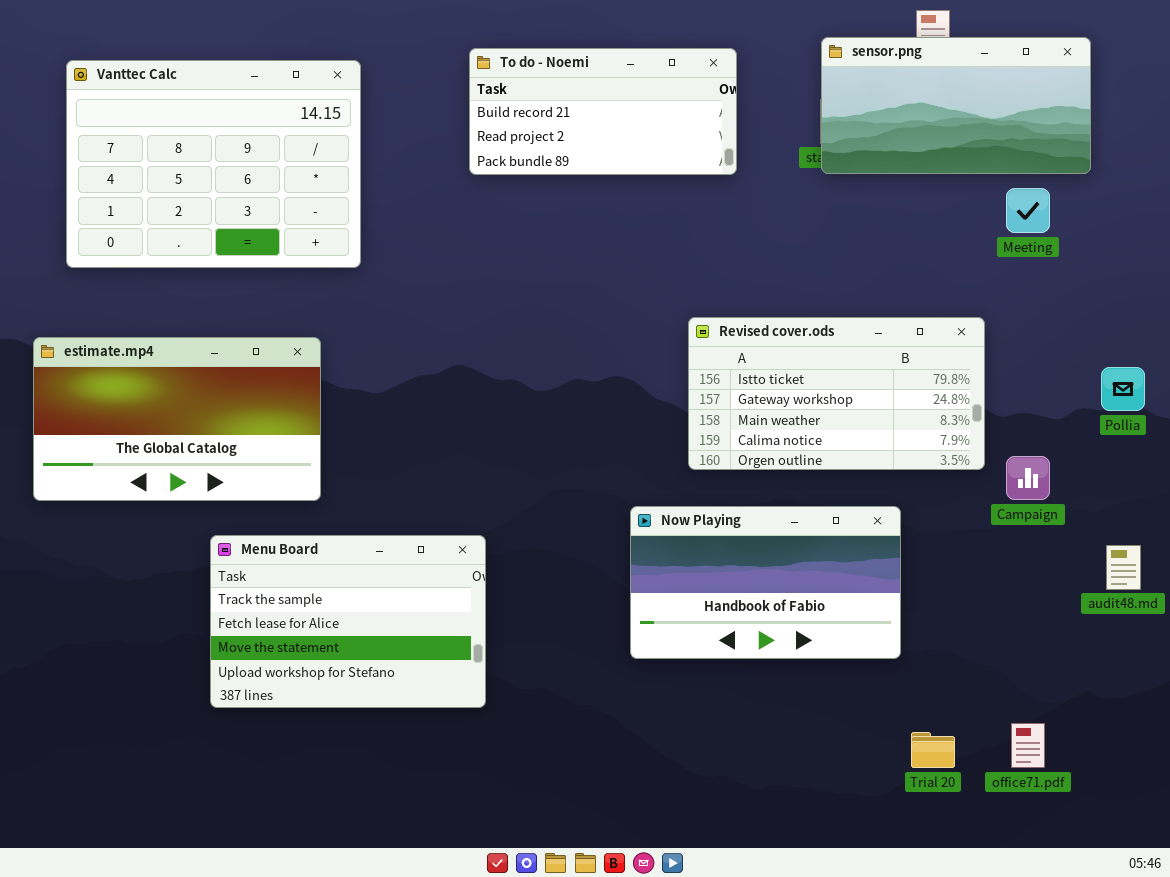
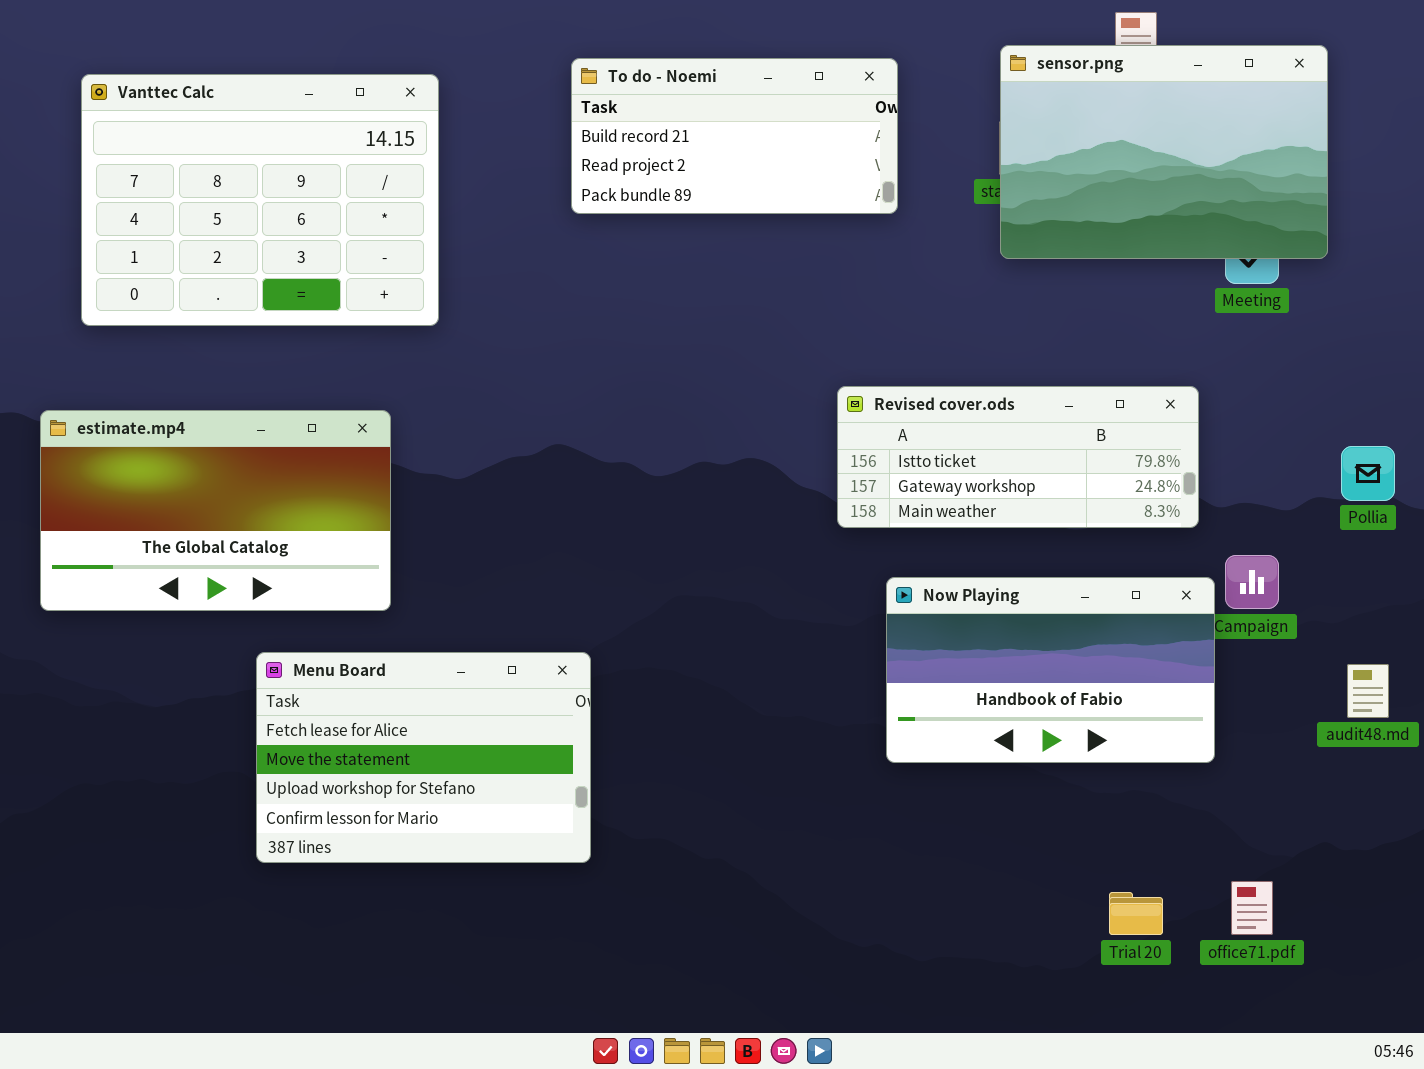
sensor.png: [821,37,1091,174] -> [1000,45,1328,259], resized
Revised cover.ods: [688,317,985,470] -> [837,386,1199,528], resized
Now Playing: [630,506,901,659] -> [886,577,1215,763], moved
Menu Board: [210,535,486,708] -> [256,652,591,863], scrolled down 1 row

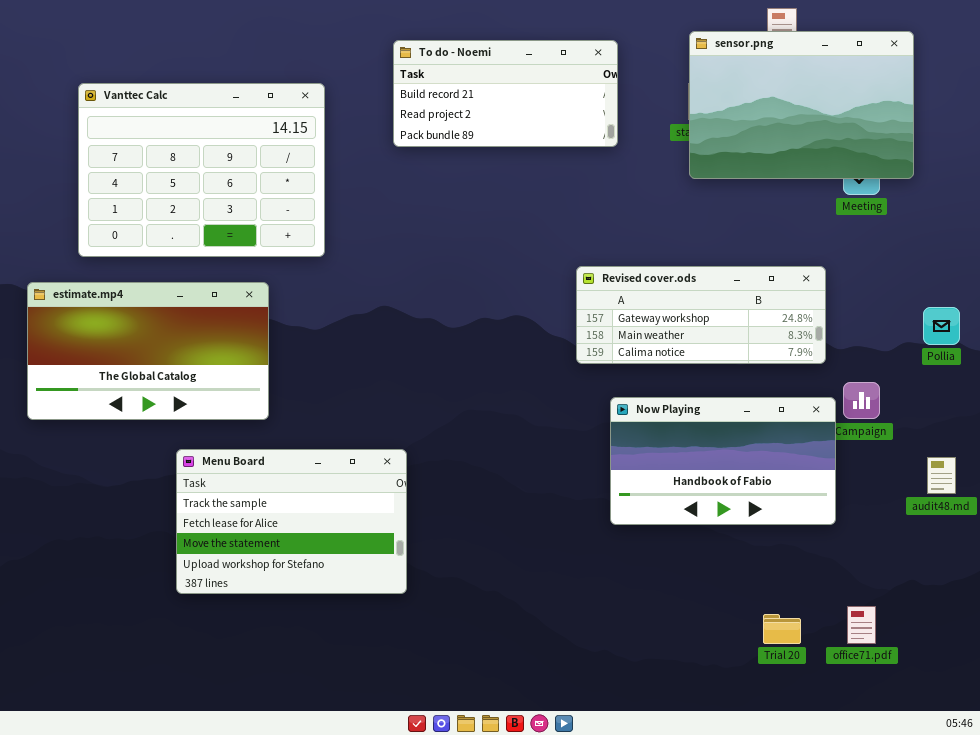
Vanttec Calc: [81,74,439,326] -> [78,83,325,257], moved
Revised cover.ods: [837,386,1199,528] -> [576,266,826,364], scrolled down 1 row
Menu Board: [256,652,591,863] -> [176,449,407,594], scrolled up 1 row

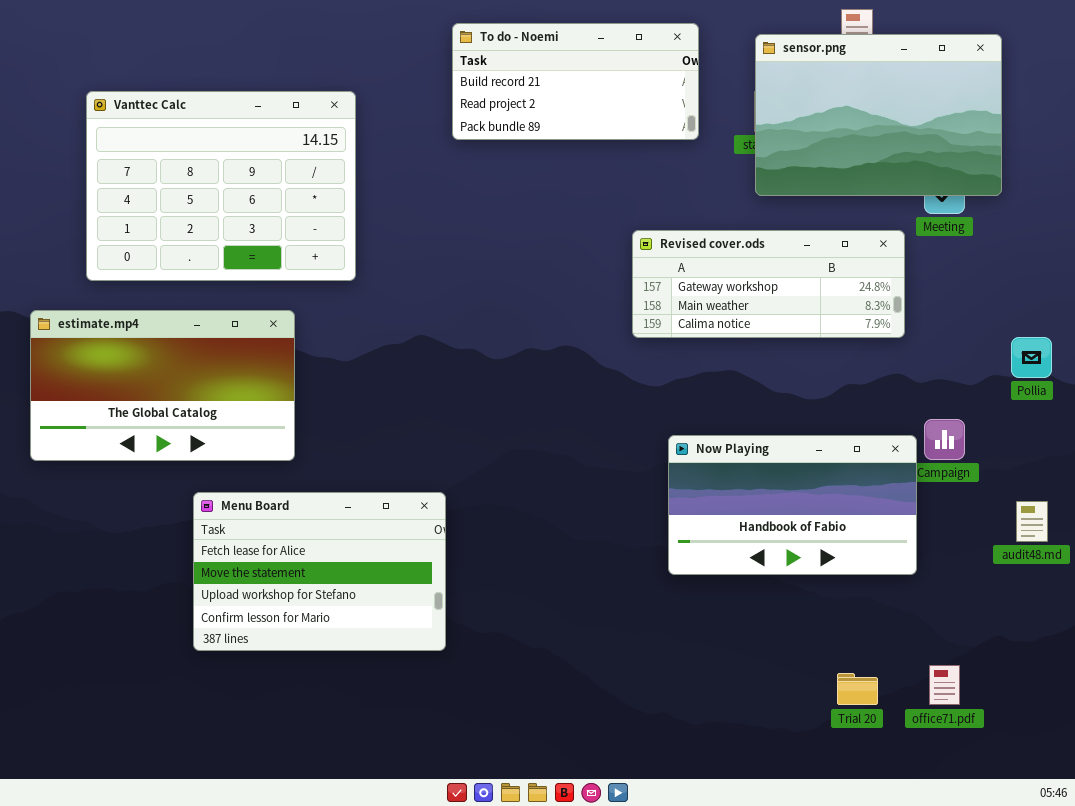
To do - Noemi: [393,40,618,147] -> [452,23,699,140], moved
Revised cover.ods: [576,266,826,364] -> [632,230,905,338], moved
Menu Board: [176,449,407,594] -> [193,492,446,651], scrolled down 1 row

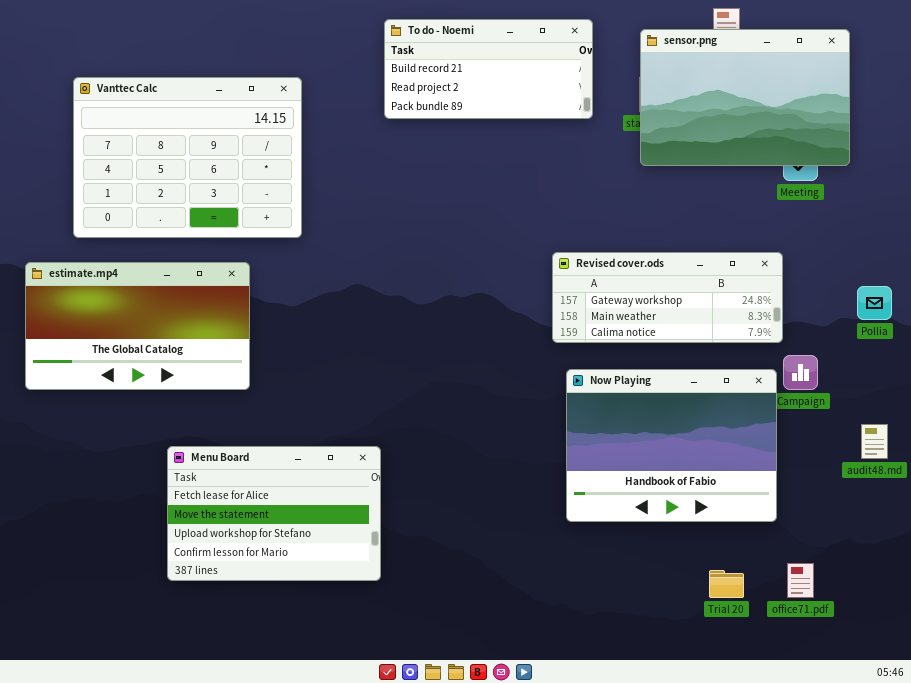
Revised cover.ods: [632,230,905,338] -> [552,252,783,343], moved
Now Playing: [668,435,917,575] -> [566,369,777,522], resized
Menu Board: [193,492,446,651] -> [167,446,381,581], moved

